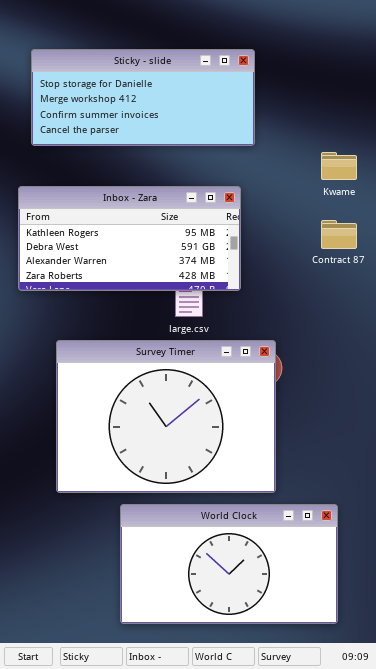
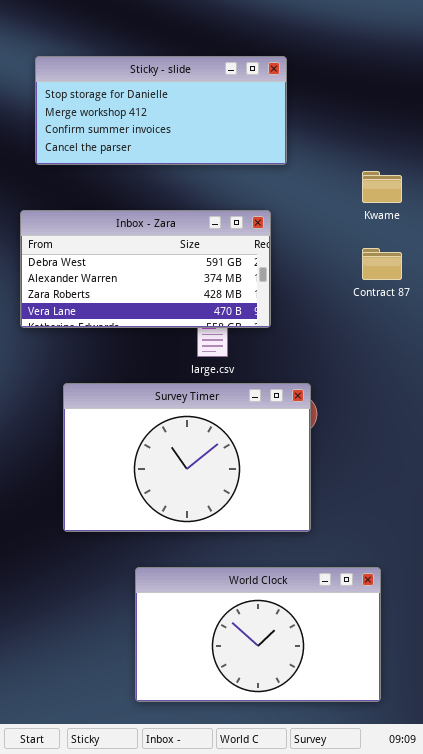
Inbox - Zara: [18,186,241,291] -> [20,210,271,328], scrolled down 1 row
Survey Timer: [56,340,276,493] -> [63,383,311,532], resized

